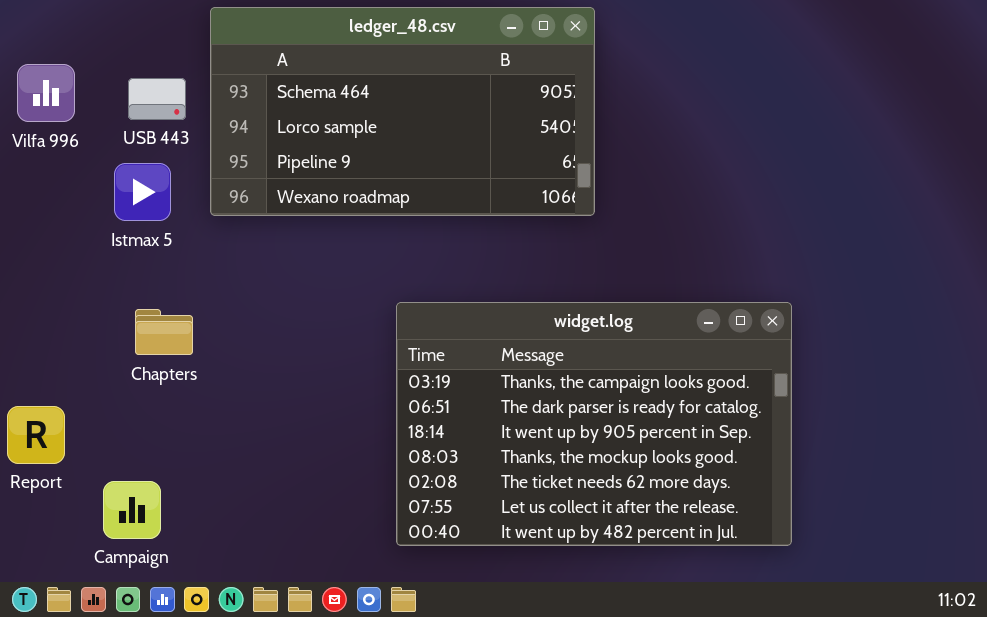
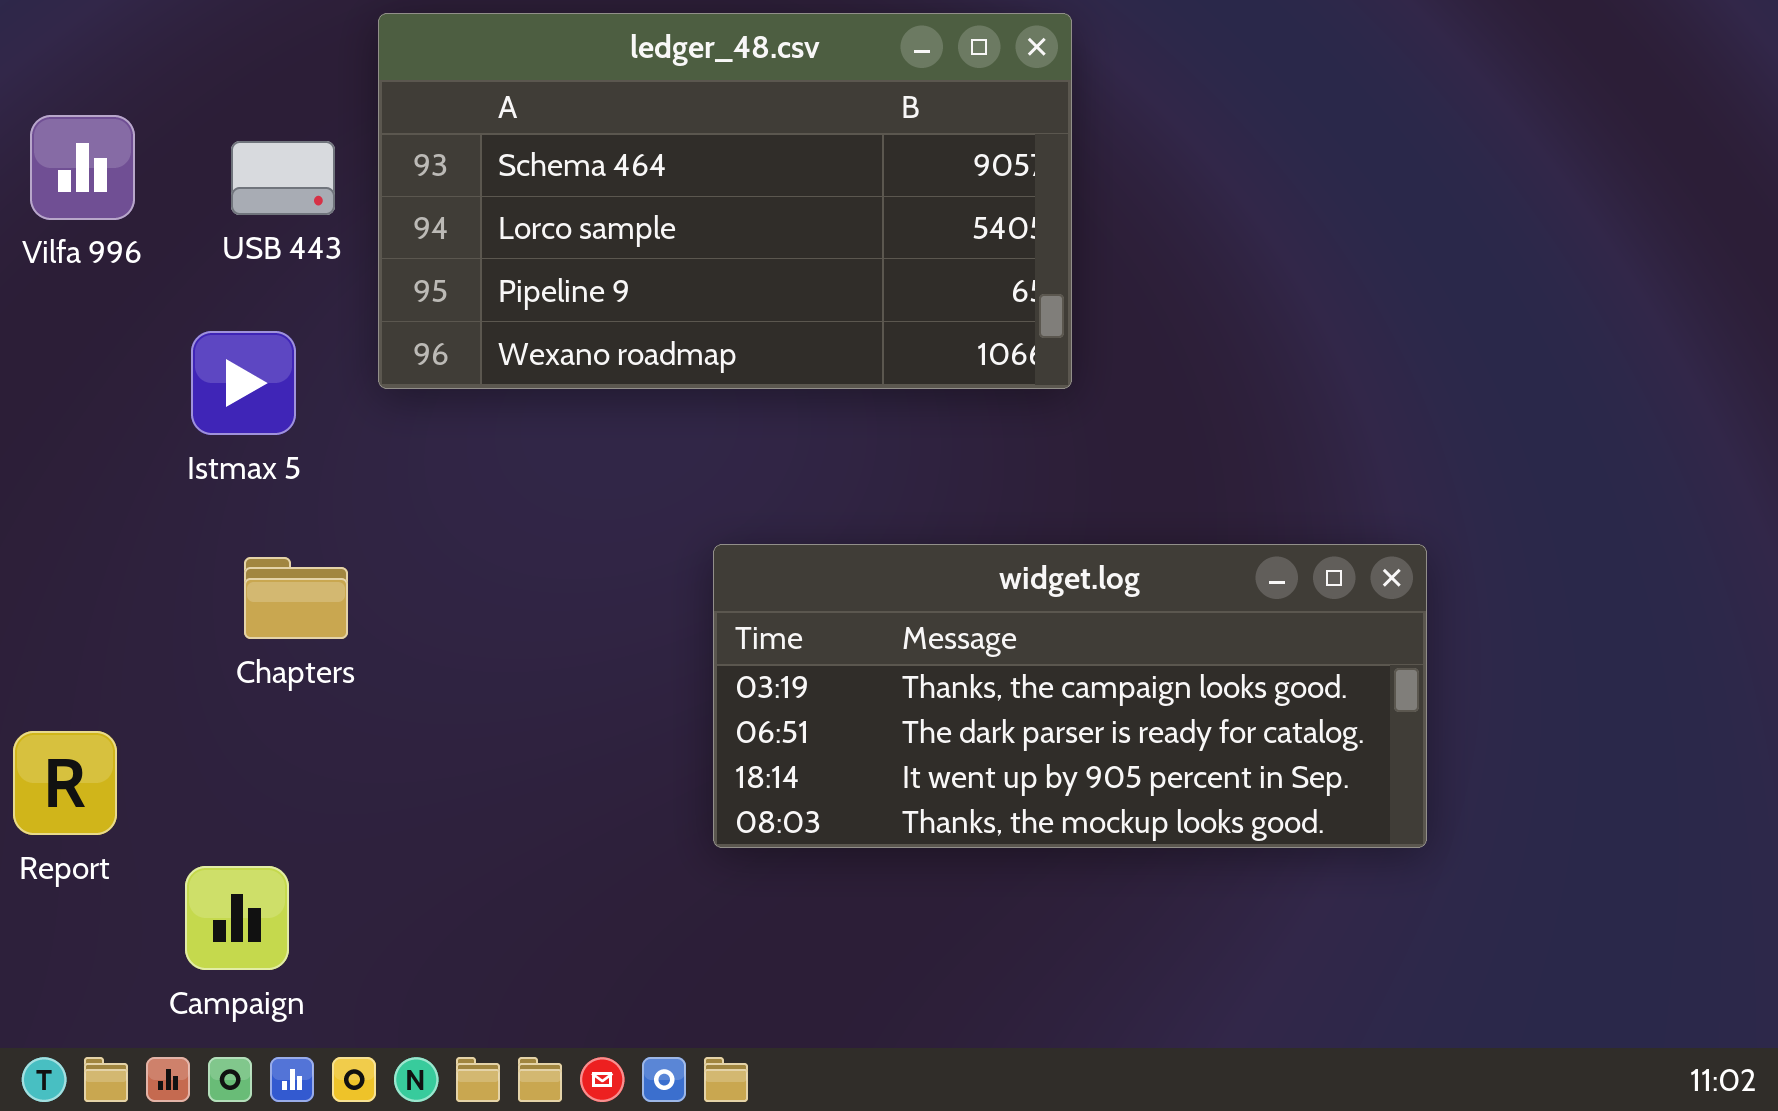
Istmax 5: [114,163,171,221] -> [191,331,296,435], moved
widget.log: [396,302,792,546] -> [713,544,1427,848], resized

